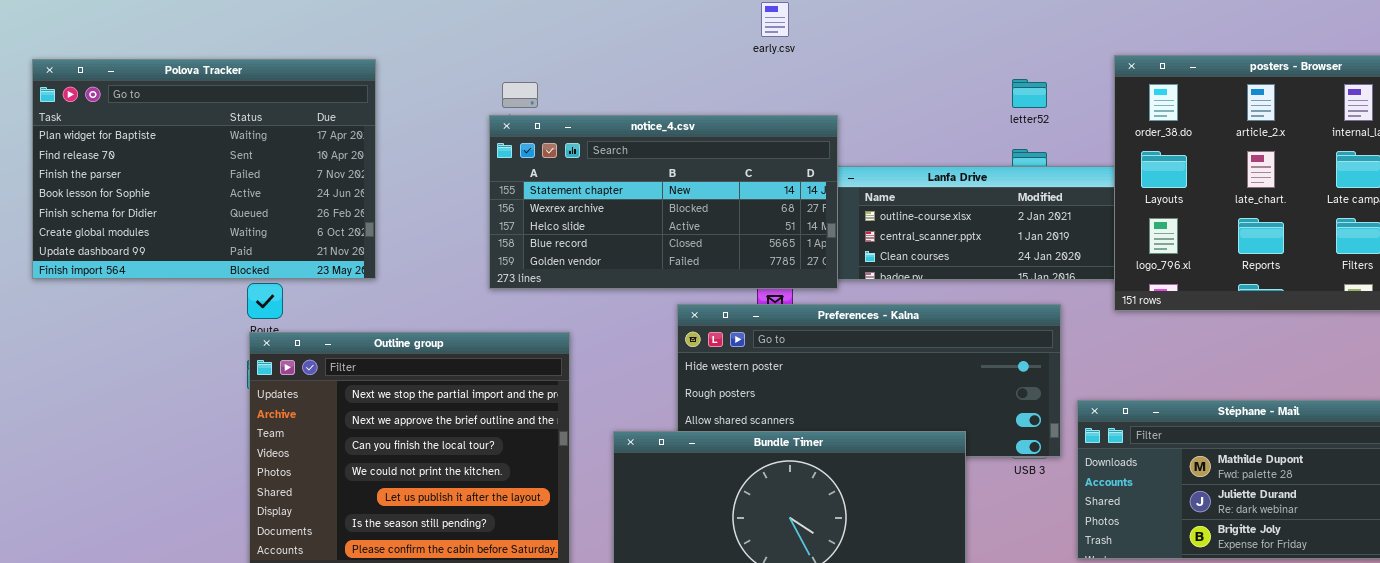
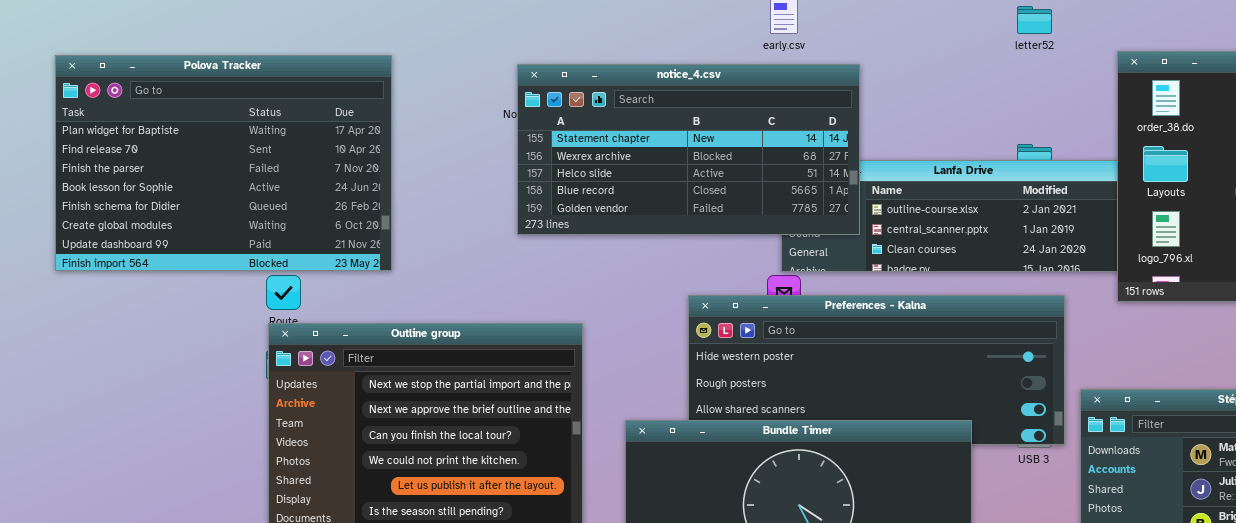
letter52: [1012,79,1047,108] -> [1017,6,1052,34], moved
notice_4.csv: [489,115,838,289] -> [517,64,860,235], moved

